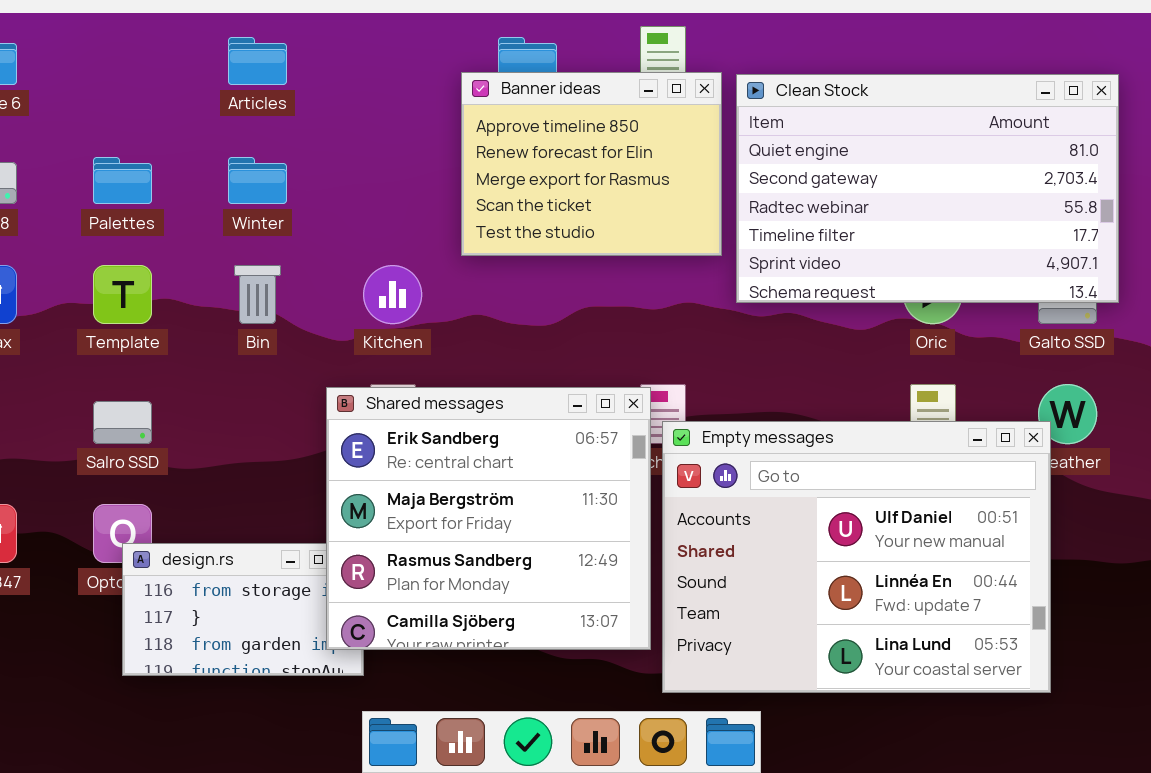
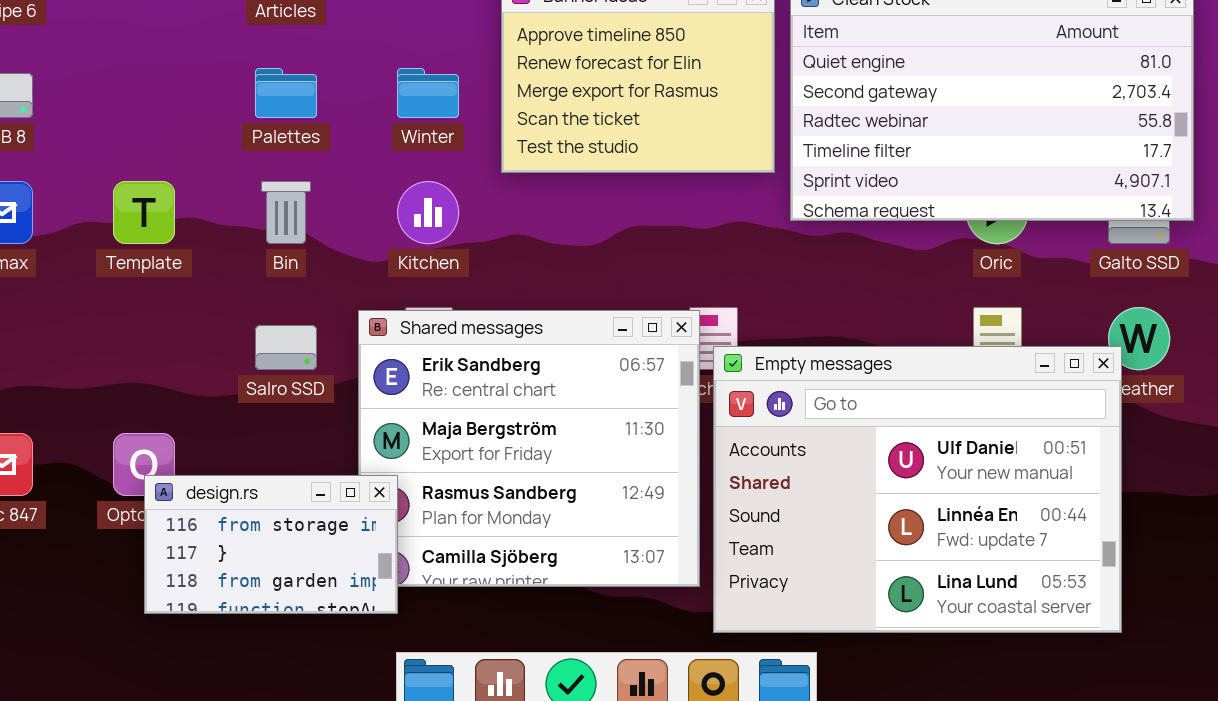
Palettes: [93,157,152,204] -> [255,68,317,118], moved
Winter: [228,157,287,204] -> [397,68,459,118], moved
Salro SSD: [93,401,152,444] -> [255,325,317,370], moved
design.rs: [122,543,364,676] -> [144,475,398,614], raised

